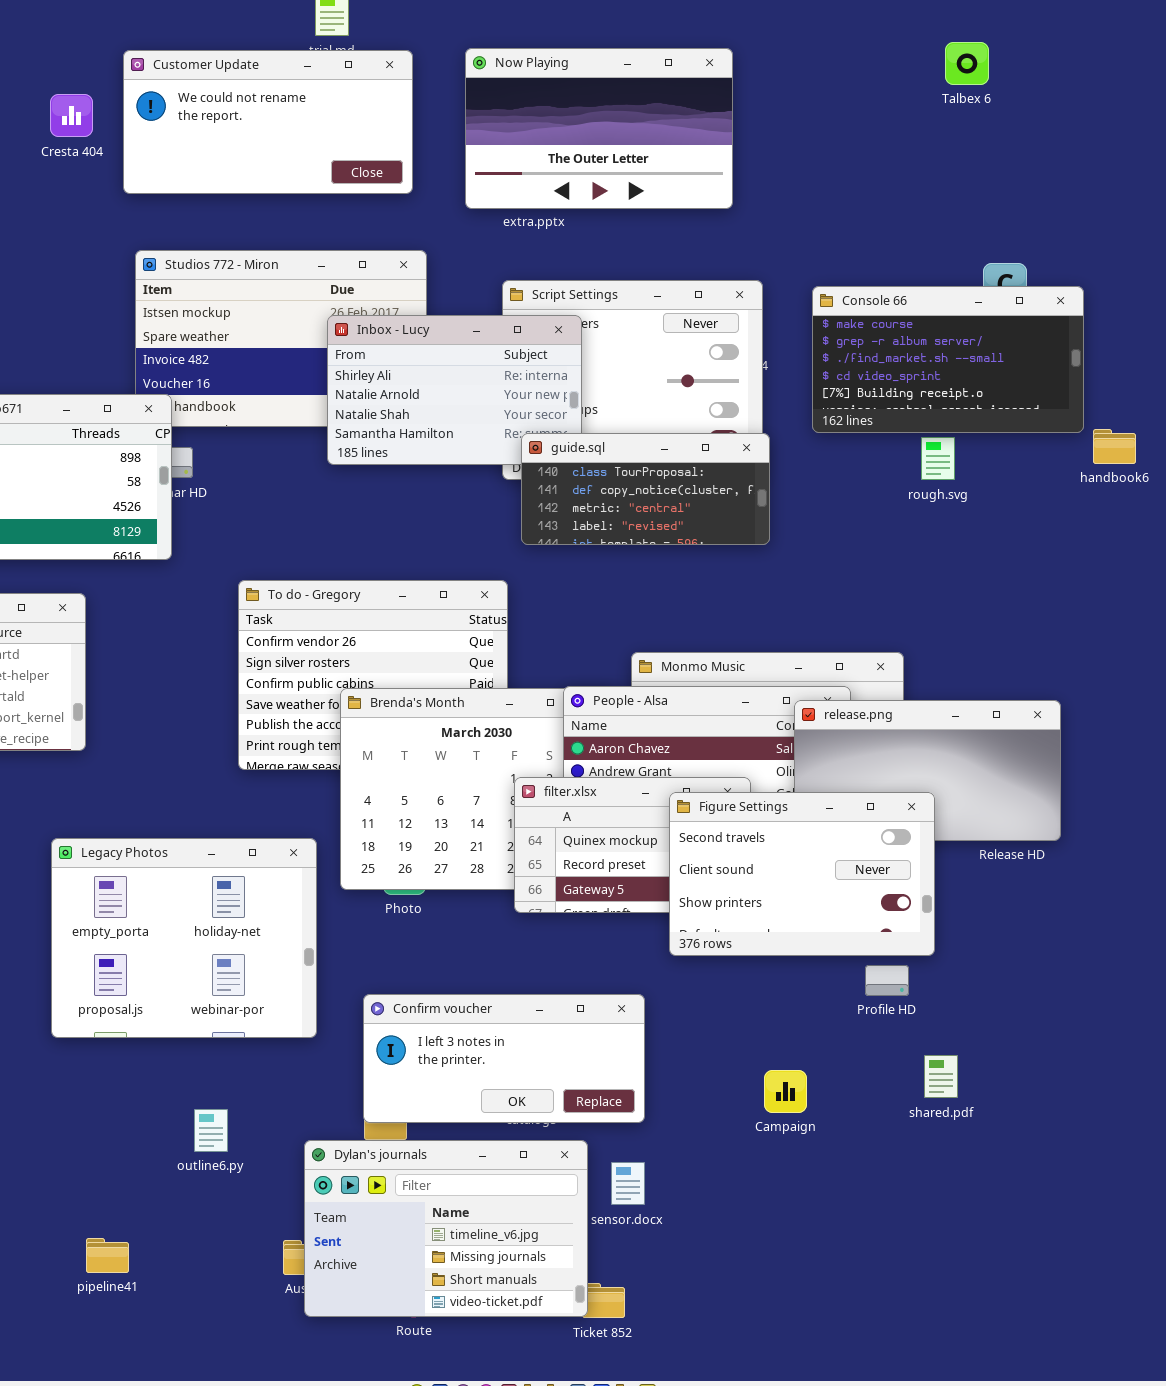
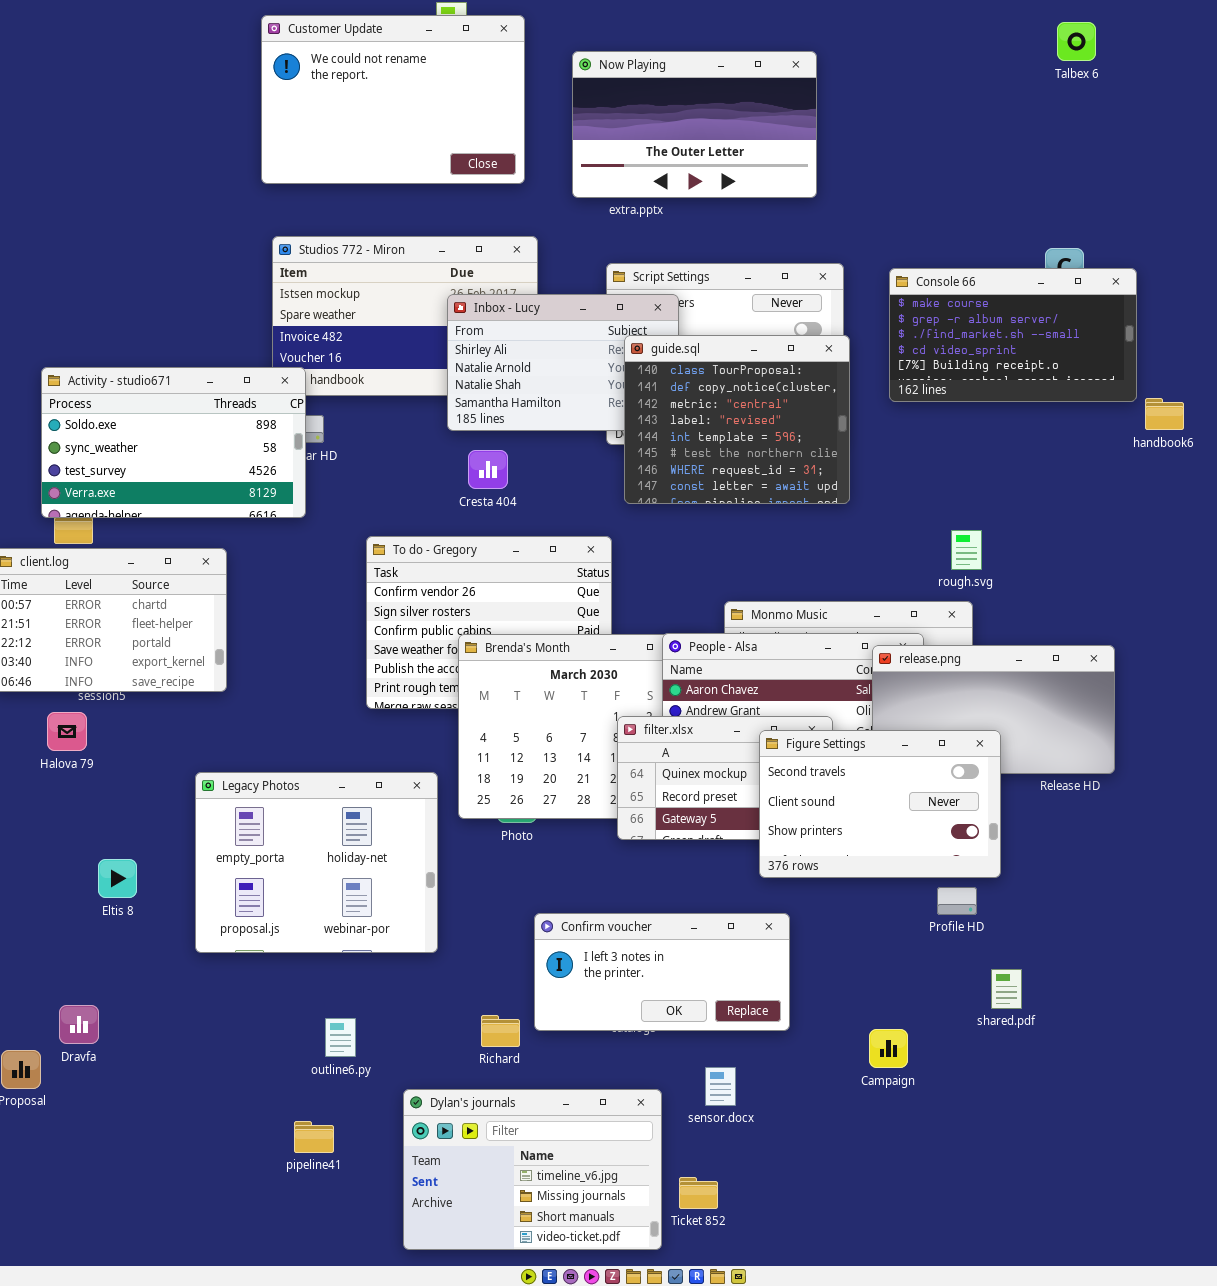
Talbex 6: [945,42,989,85] -> [1057,22,1096,61], moved
Customer Update: [123,50,413,194] -> [261,15,525,184], resized
Cresta 404: [50,94,93,137] -> [468,450,508,489], moved
guide.sql: [521,433,770,545] -> [624,335,850,504], resized
rough.svg: [921,437,955,480] -> [951,530,982,570], moved
Confirm voucher: [363,994,645,1123] -> [534,913,790,1031], moved
Campaign: [764,1070,807,1113] -> [869,1029,908,1068], moved
Dylan's journals: [304,1140,588,1317] -> [403,1089,662,1250], moved
pipeline41: [86,1238,129,1273] -> [294,1121,334,1153], moved

